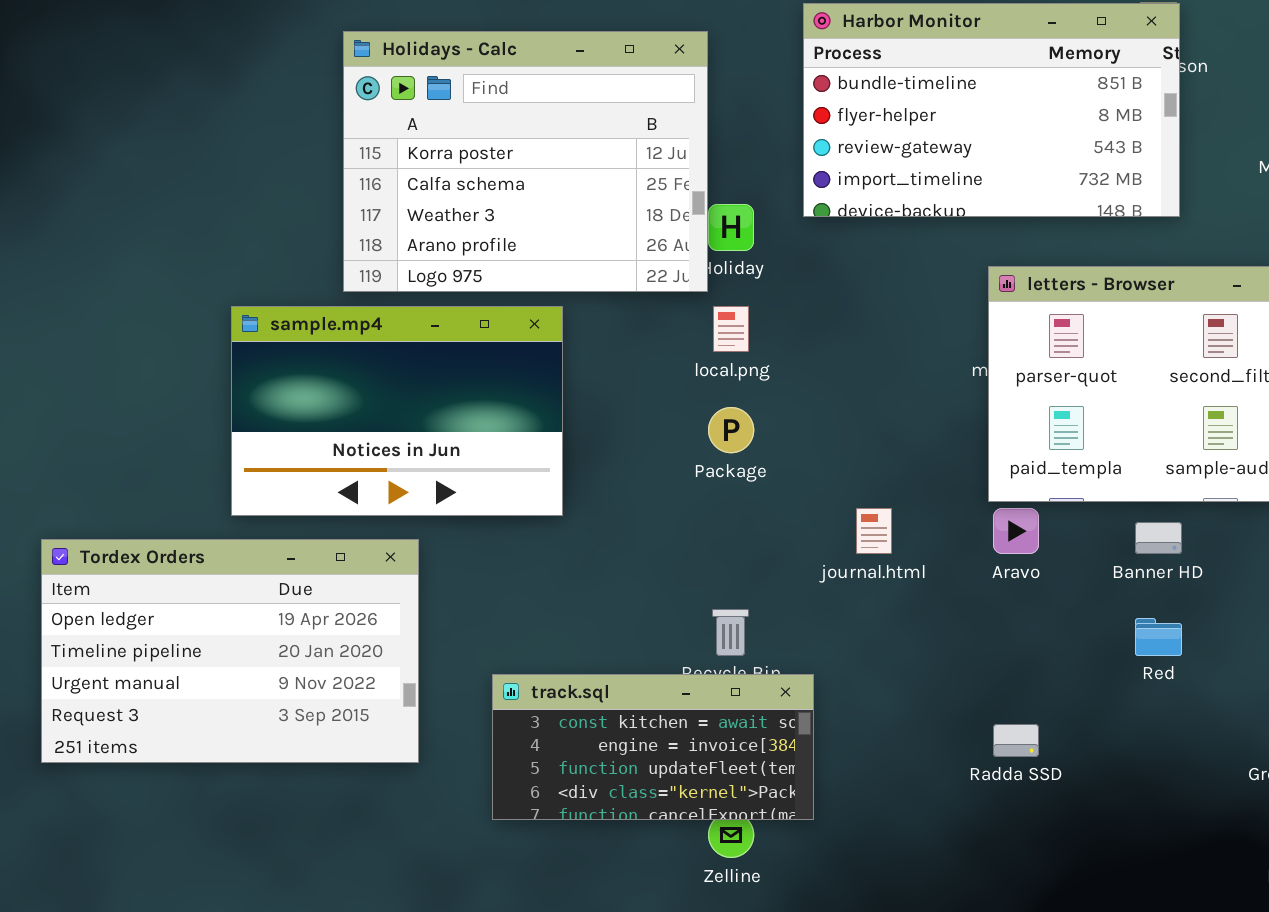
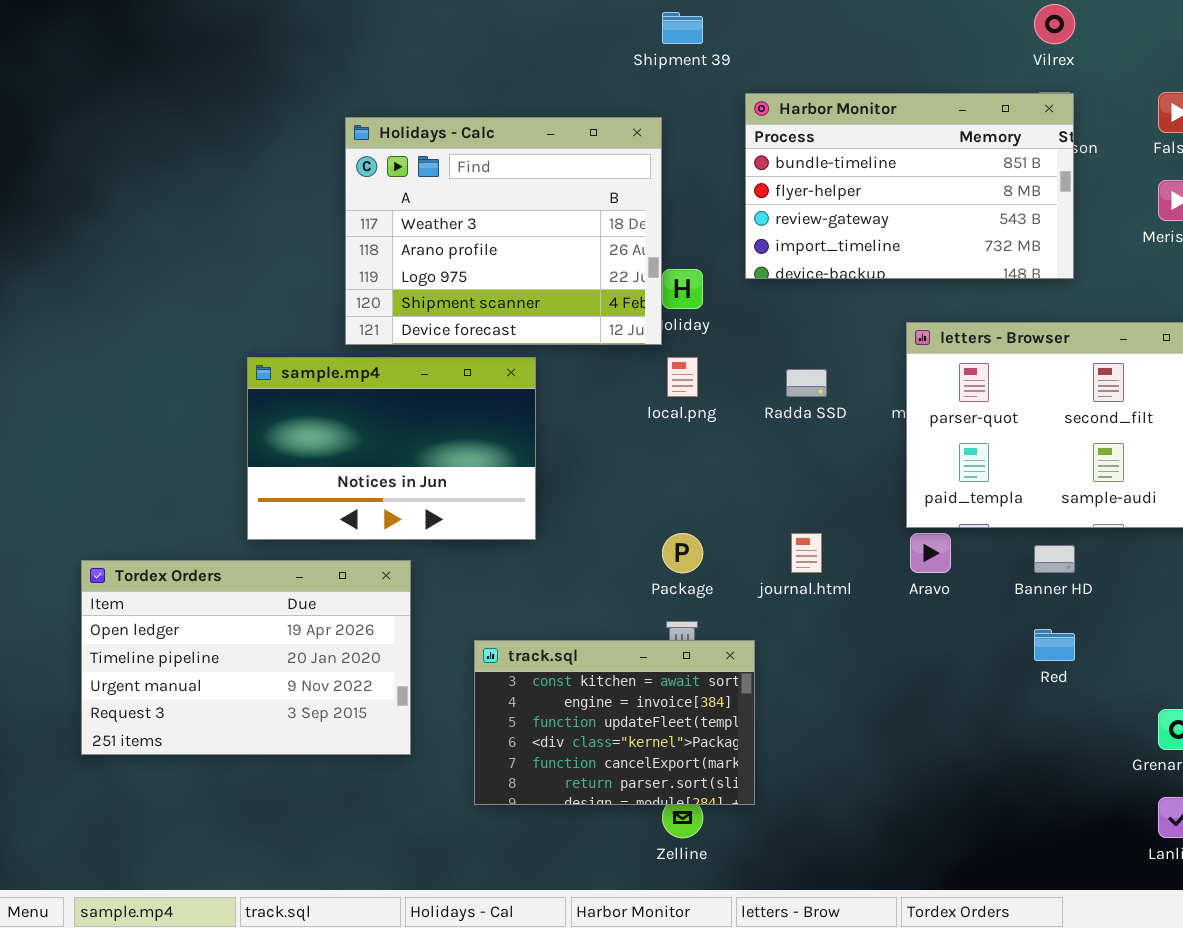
Holidays - Calc: [343,31,708,292] -> [345,117,662,345], scrolled down 2 rows
Package: [708,407,754,453] -> [662,533,703,573], moved
track.sql: [492,674,814,820] -> [474,640,755,805], resized
Radda SSD: [993,724,1039,757] -> [786,369,827,397], moved

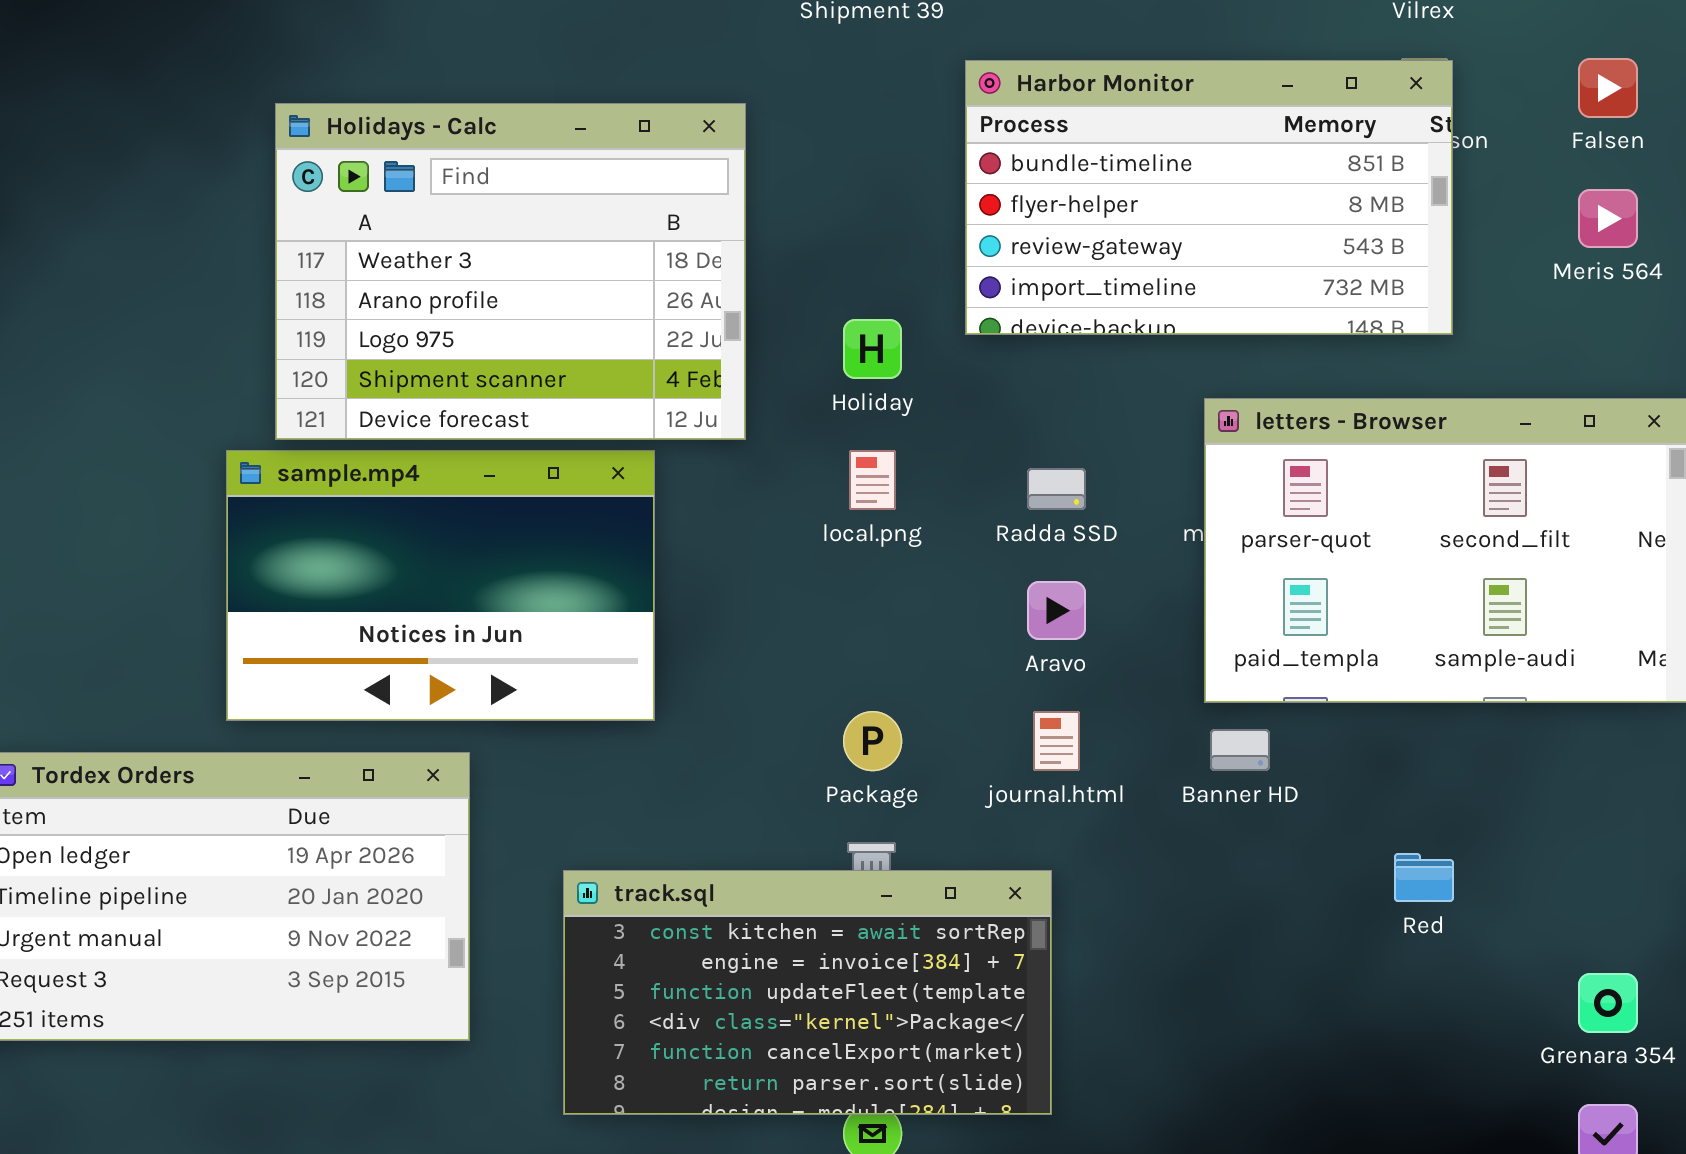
Holidays - Calc: [345,117,662,345] -> [275,103,746,440], moved
Aravo: [910,533,951,573] -> [1027,581,1086,640], moved
Banner HD: [1034,545,1075,573] -> [1210,729,1270,771], moved
track.sql: [474,640,755,805] -> [563,870,1052,1115], resized

